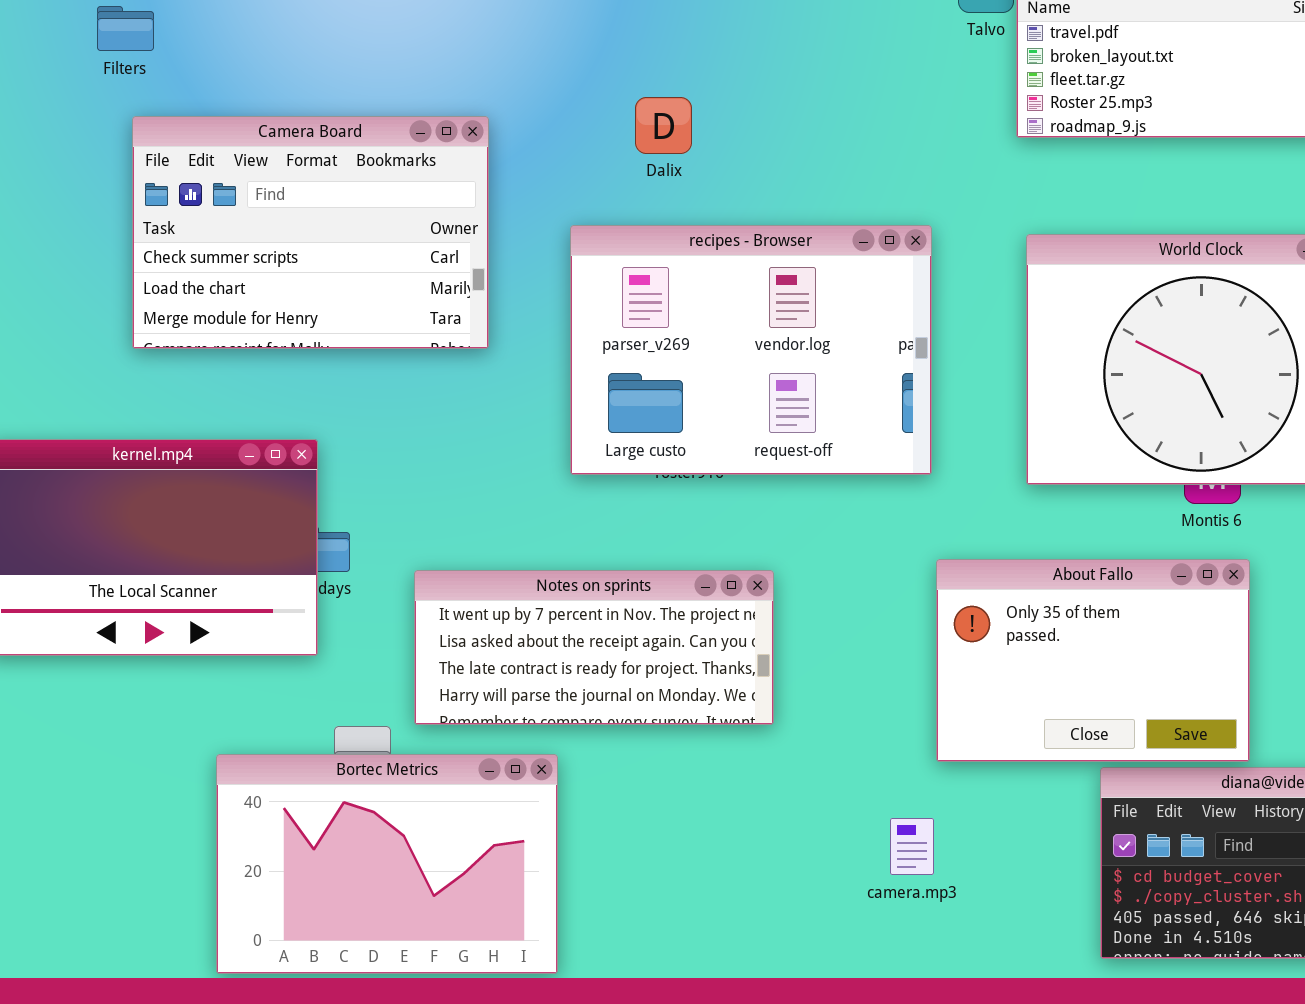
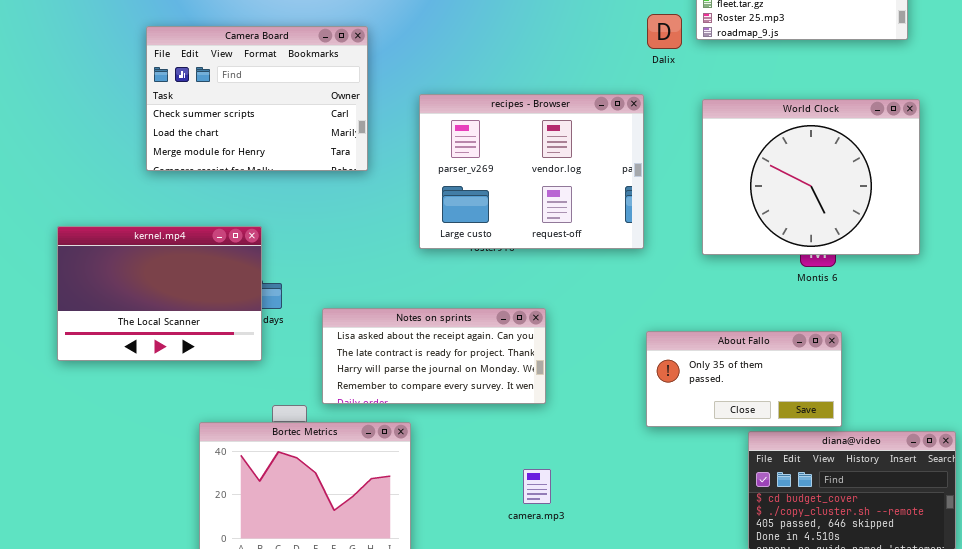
Dalix: [635,97,692,154] -> [647,14,682,49], moved
About Fallo: [936,559,1250,762] -> [646,331,842,427], resized
Notes on sprints: [414,570,774,725] -> [322,308,546,404], scrolled down 1 row
camera.mp3: [890,818,934,875] -> [523,469,551,504], moved

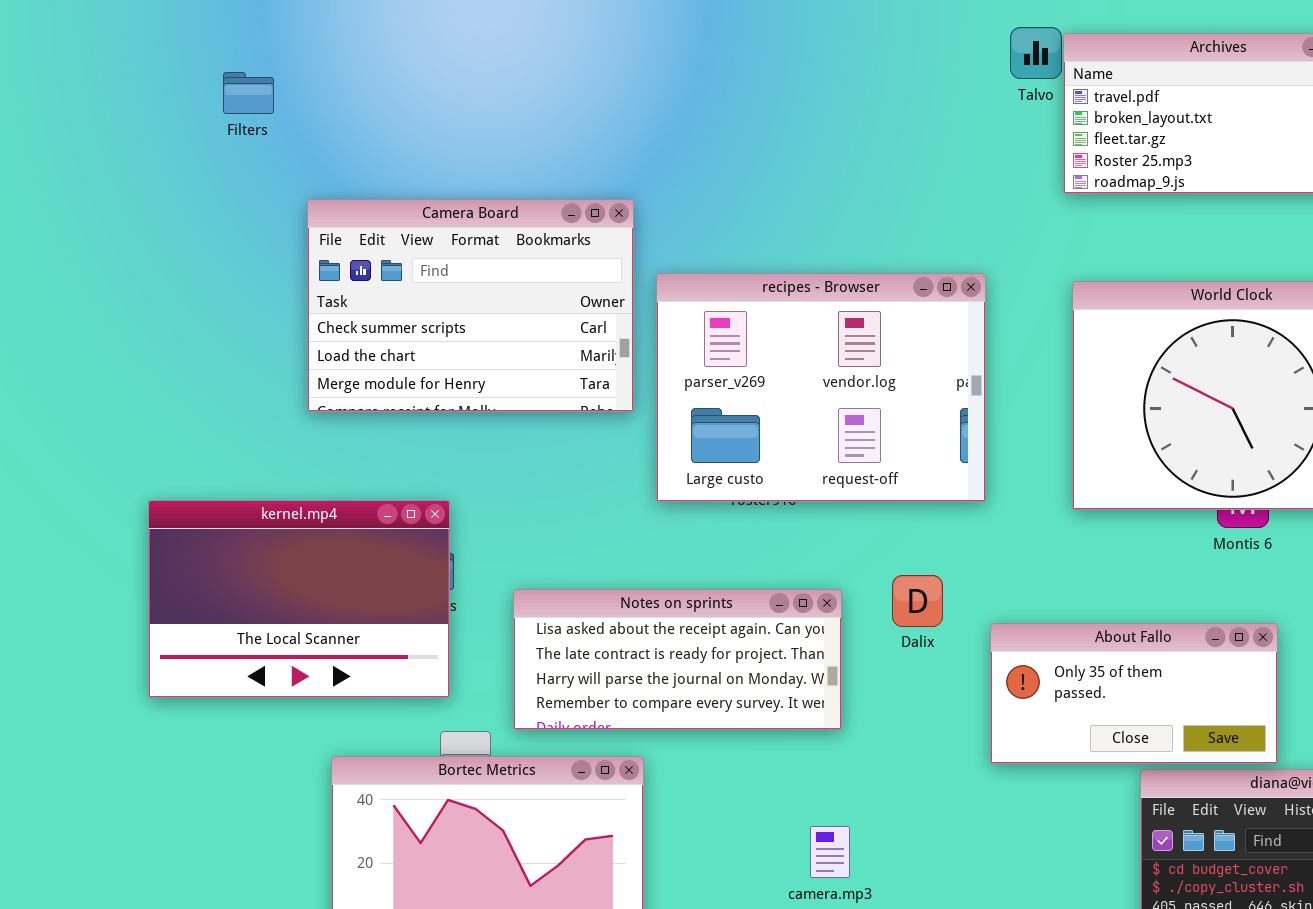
Dalix: [647,14,682,49] -> [892,575,943,627], moved
Camera Board: [146,26,368,171] -> [307,199,634,412], moved
kernel.mp4: [57,226,262,361] -> [148,500,450,698], moved

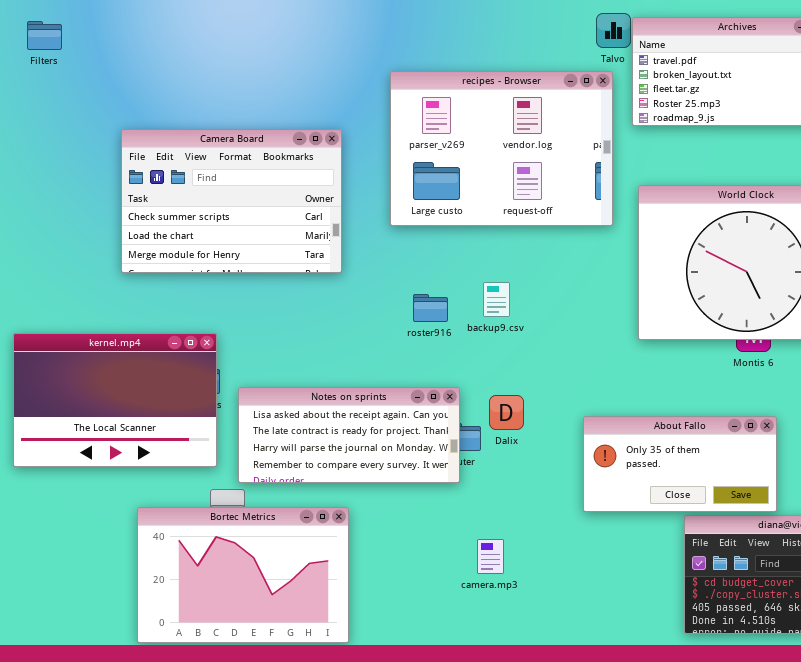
Filters: [223,72,274,114] -> [27,21,62,50], moved
recipes - Browser: [656,273,986,502] -> [390,71,613,226], moved
Dalix: [892,575,943,627] -> [489,395,524,430], moved
Notes on sprints: [513,589,842,730] -> [238,387,460,483], moved
camera.mp3: [810,826,850,878] -> [477,539,504,574], moved

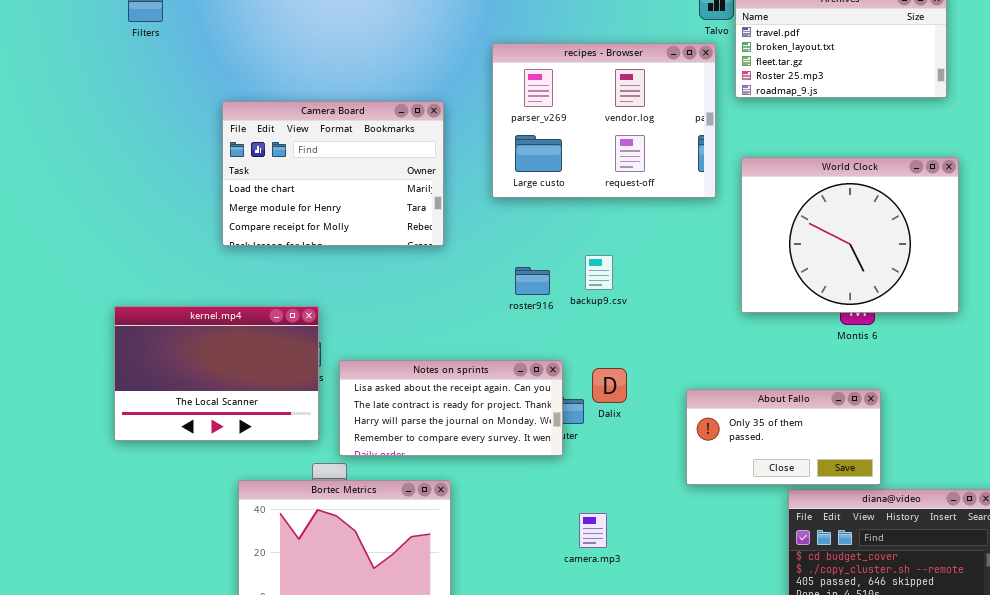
Camera Board: [121,129,342,273] -> [222,101,444,246], scrolled down 1 row

